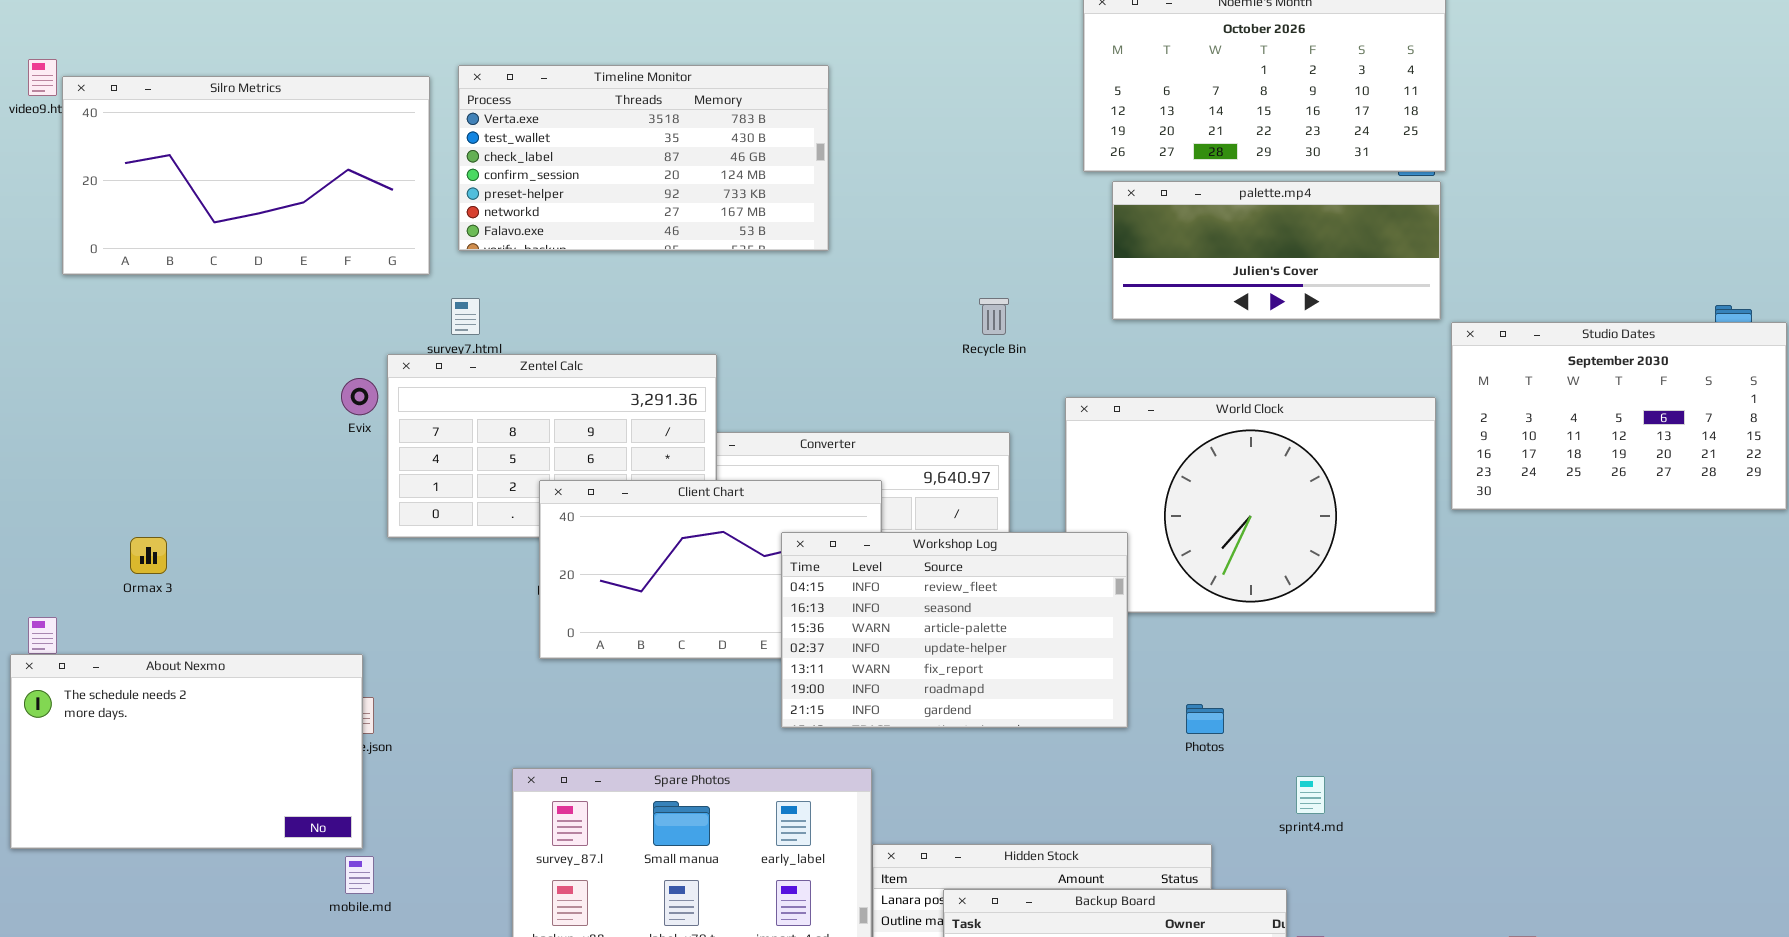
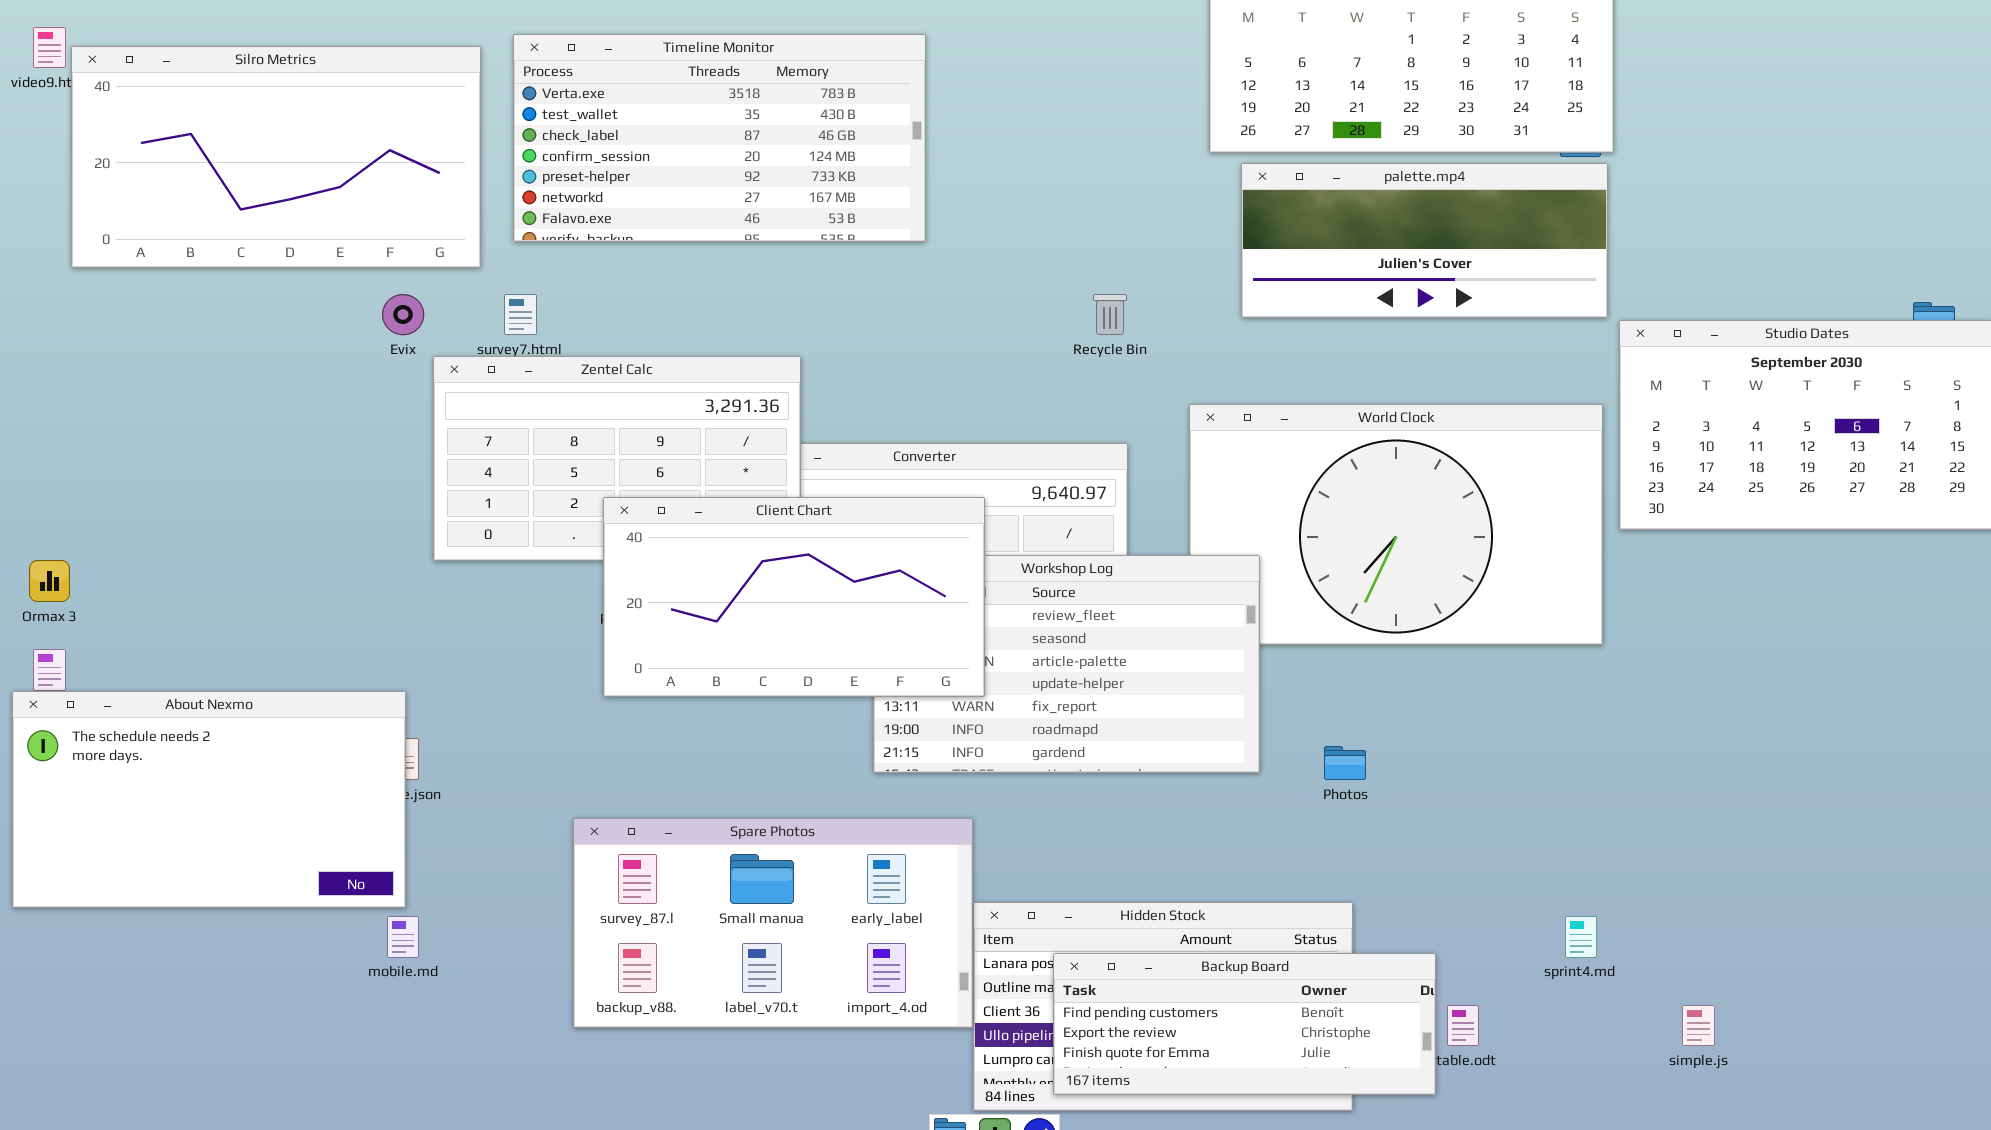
Evix: [341,378,378,415] -> [382,294,424,335], moved
Client Chart: [539,480,882,659] -> [603,497,985,697], raised
Ormax 3: [130,537,167,574] -> [29,560,70,602], moved
sprint4.md: [1296,776,1325,814] -> [1565,916,1597,958], moved

